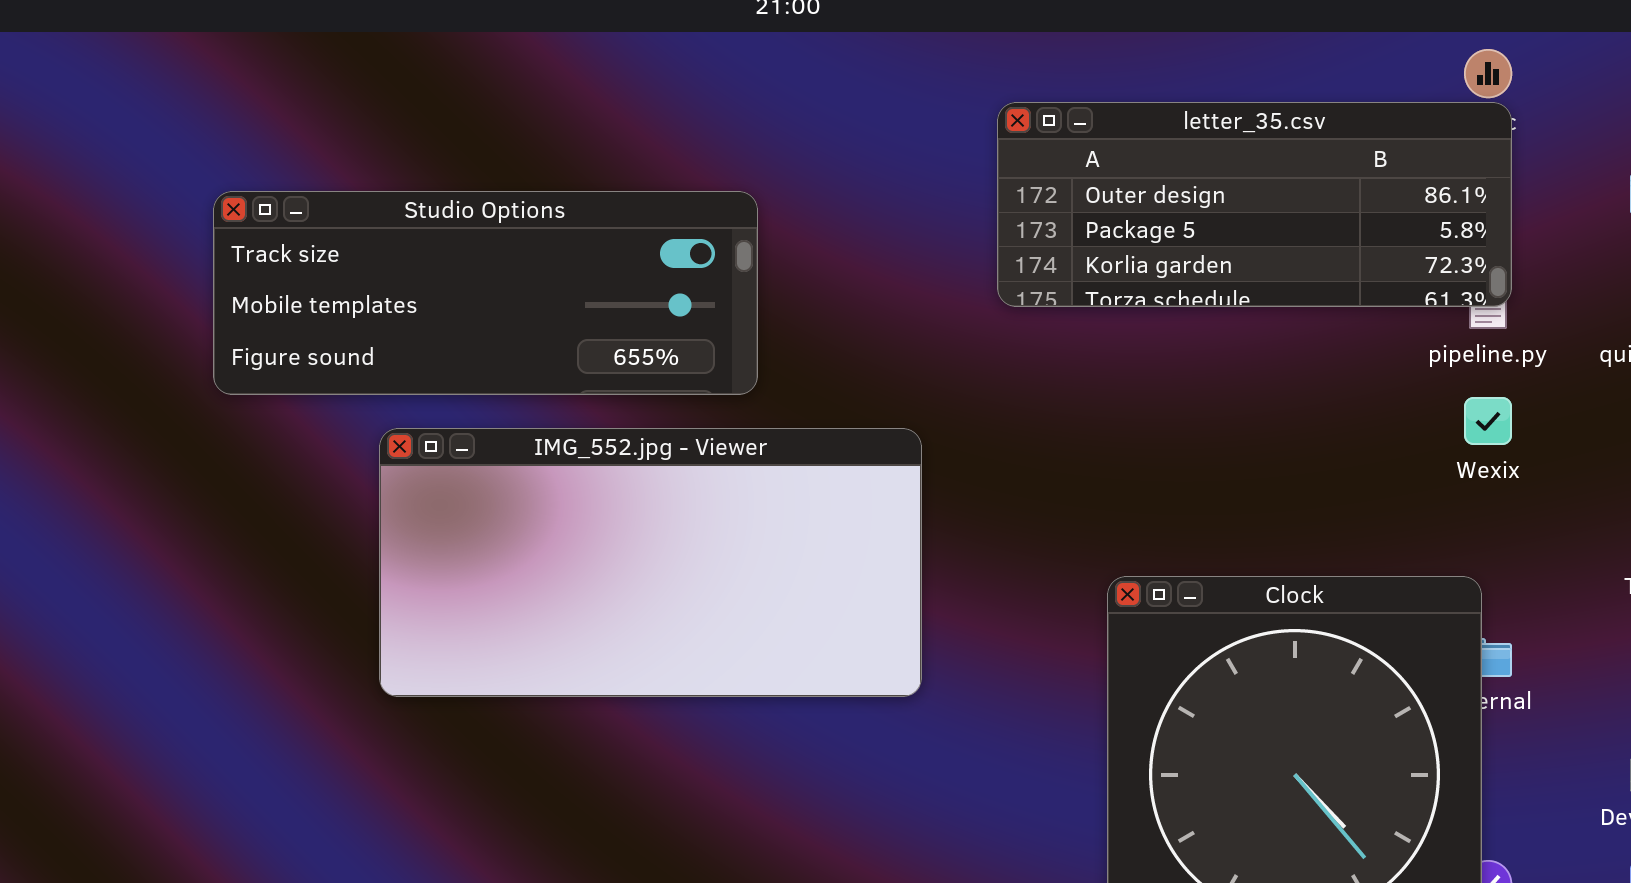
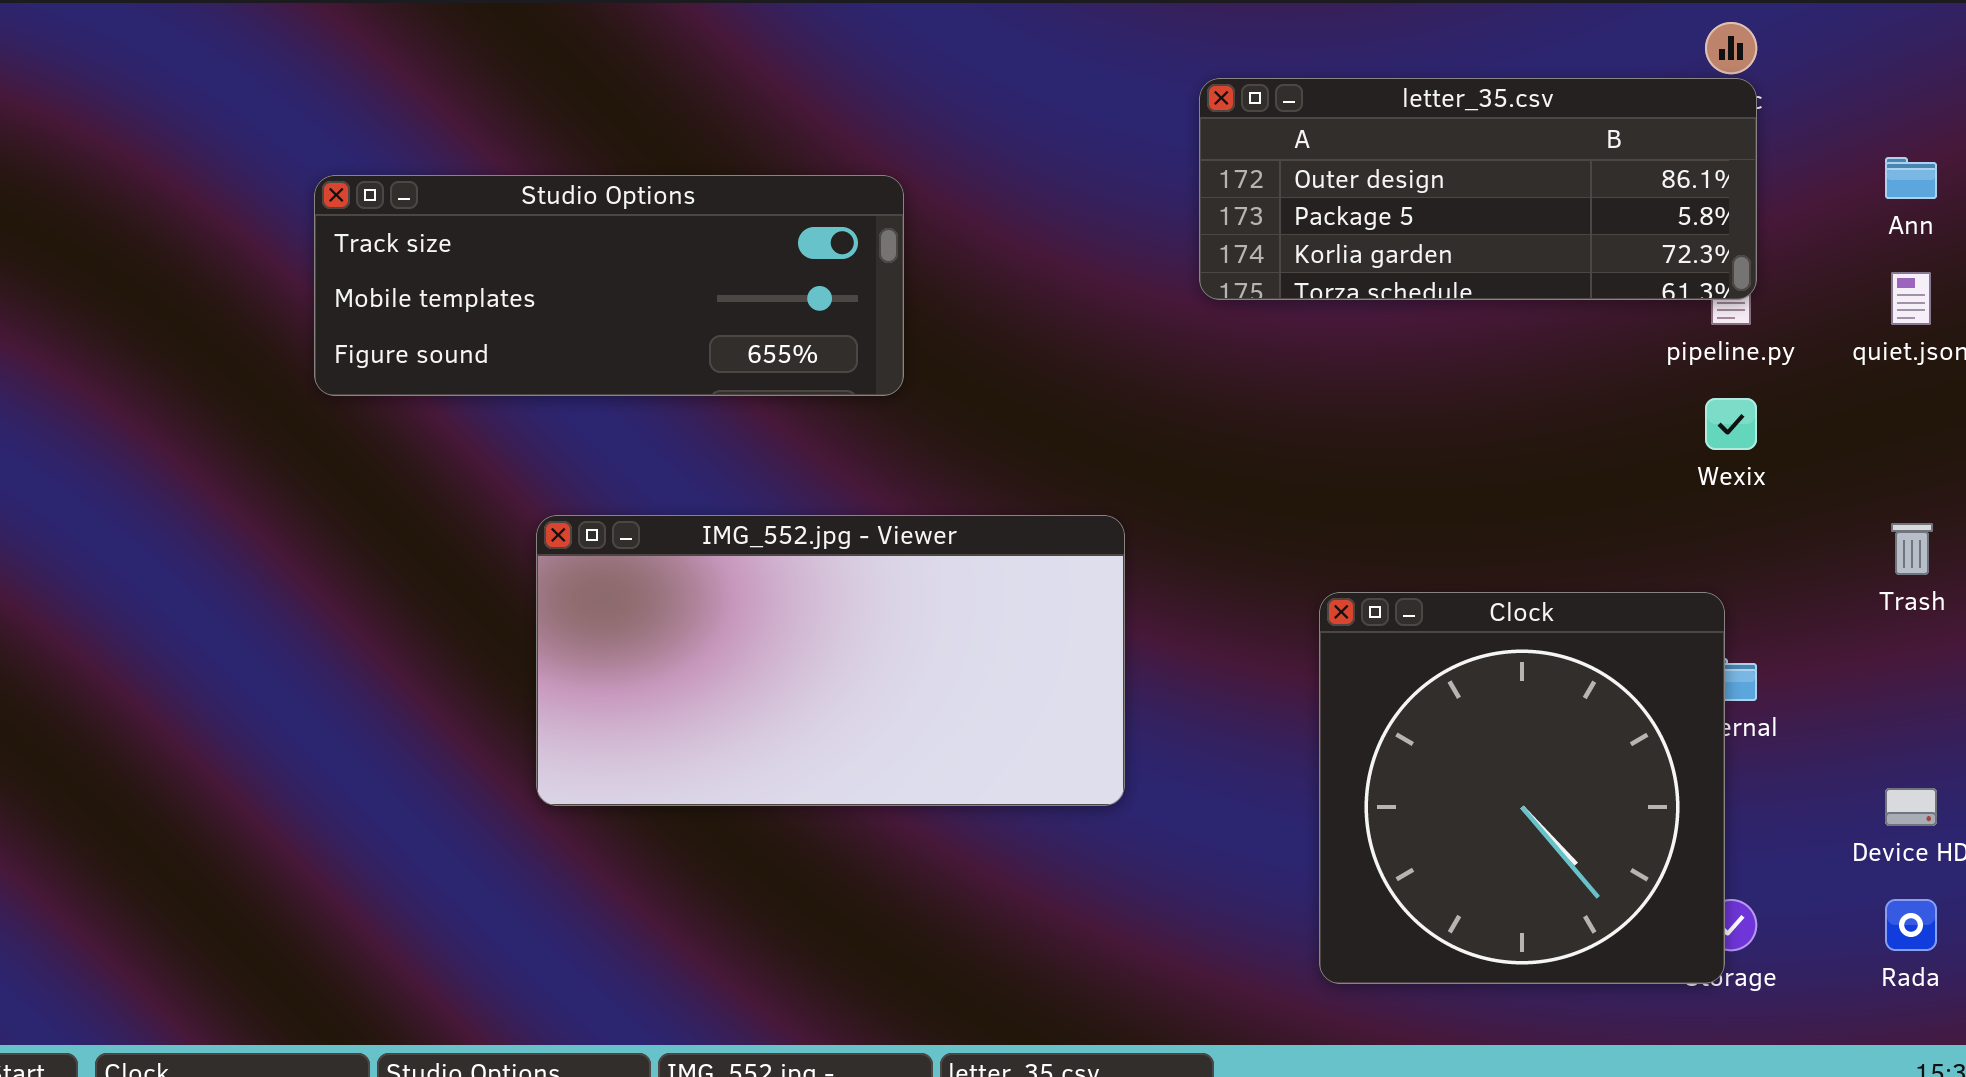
Studio Options: [213,191,758,395] -> [314,175,904,396], moved
IMG_552.jpg - Viewer: [379,428,922,697] -> [536,515,1125,806], moved

